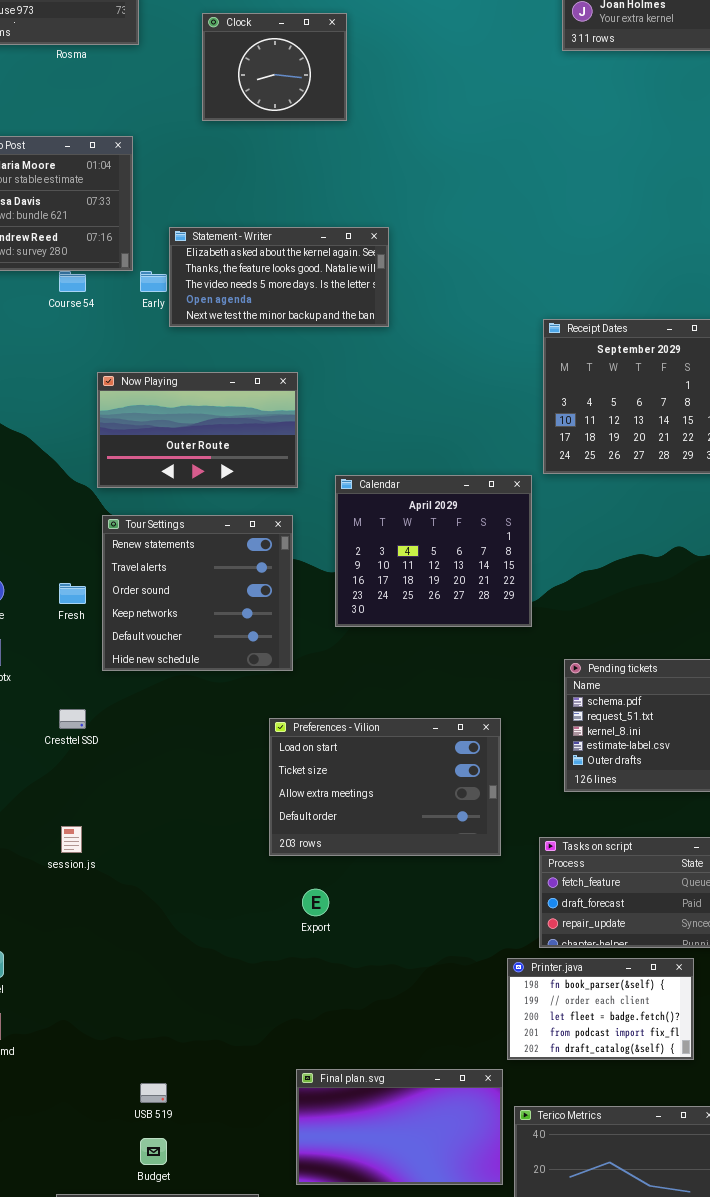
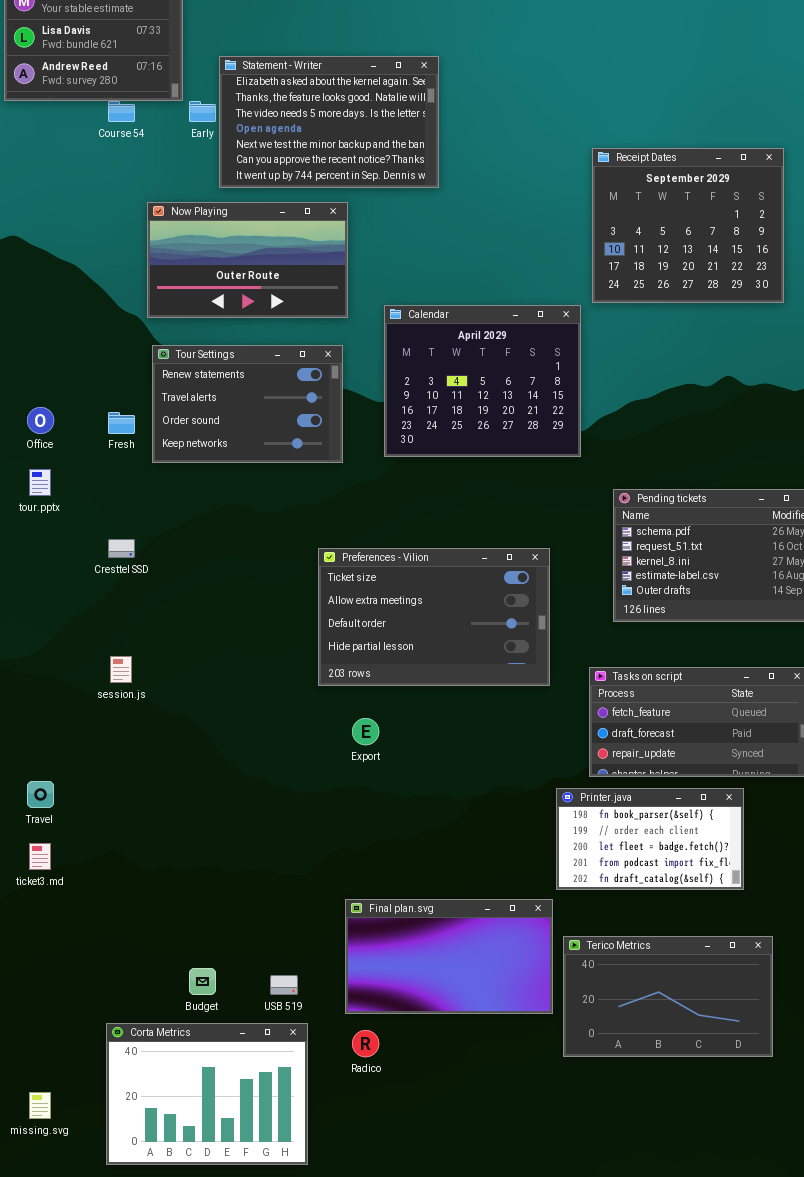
Statement - Writer: [169,227,389,327] -> [219,56,439,188], resized
Tour Settings: [102,515,293,671] -> [152,345,343,463], resized
Preferences - Vilion: [269,718,501,856] -> [318,548,550,686], scrolled down 1 row
USB 519: [140,1083,167,1103] -> [270,975,298,995], moved

